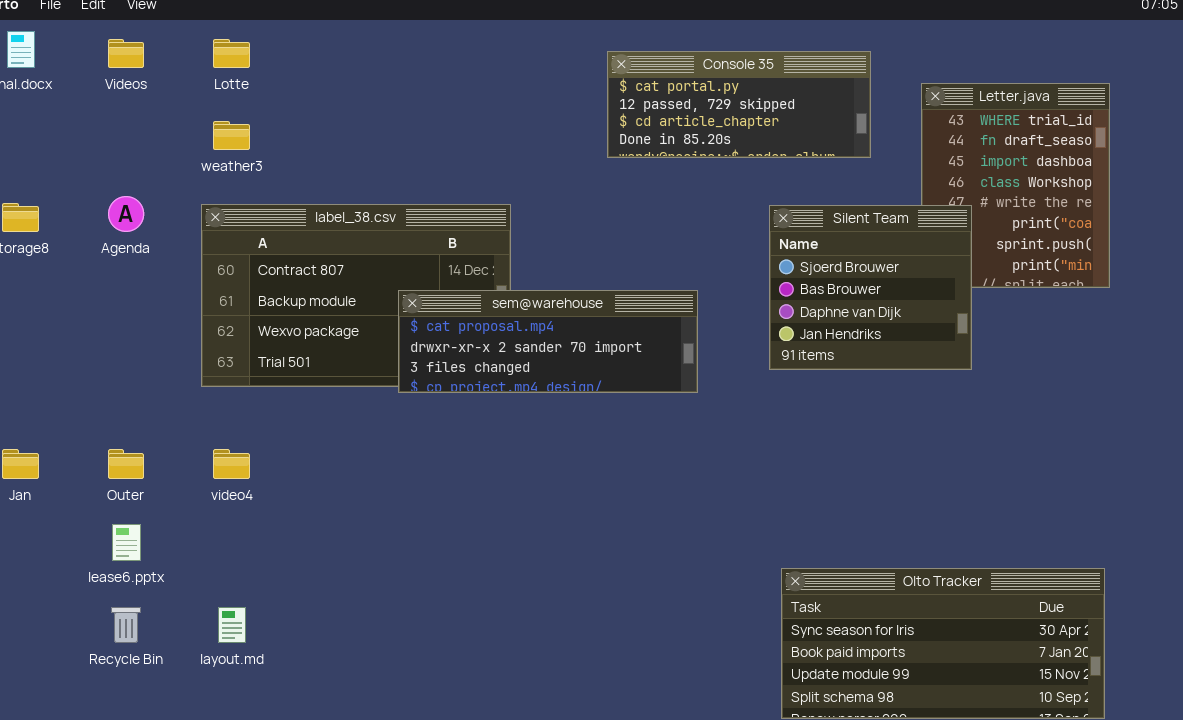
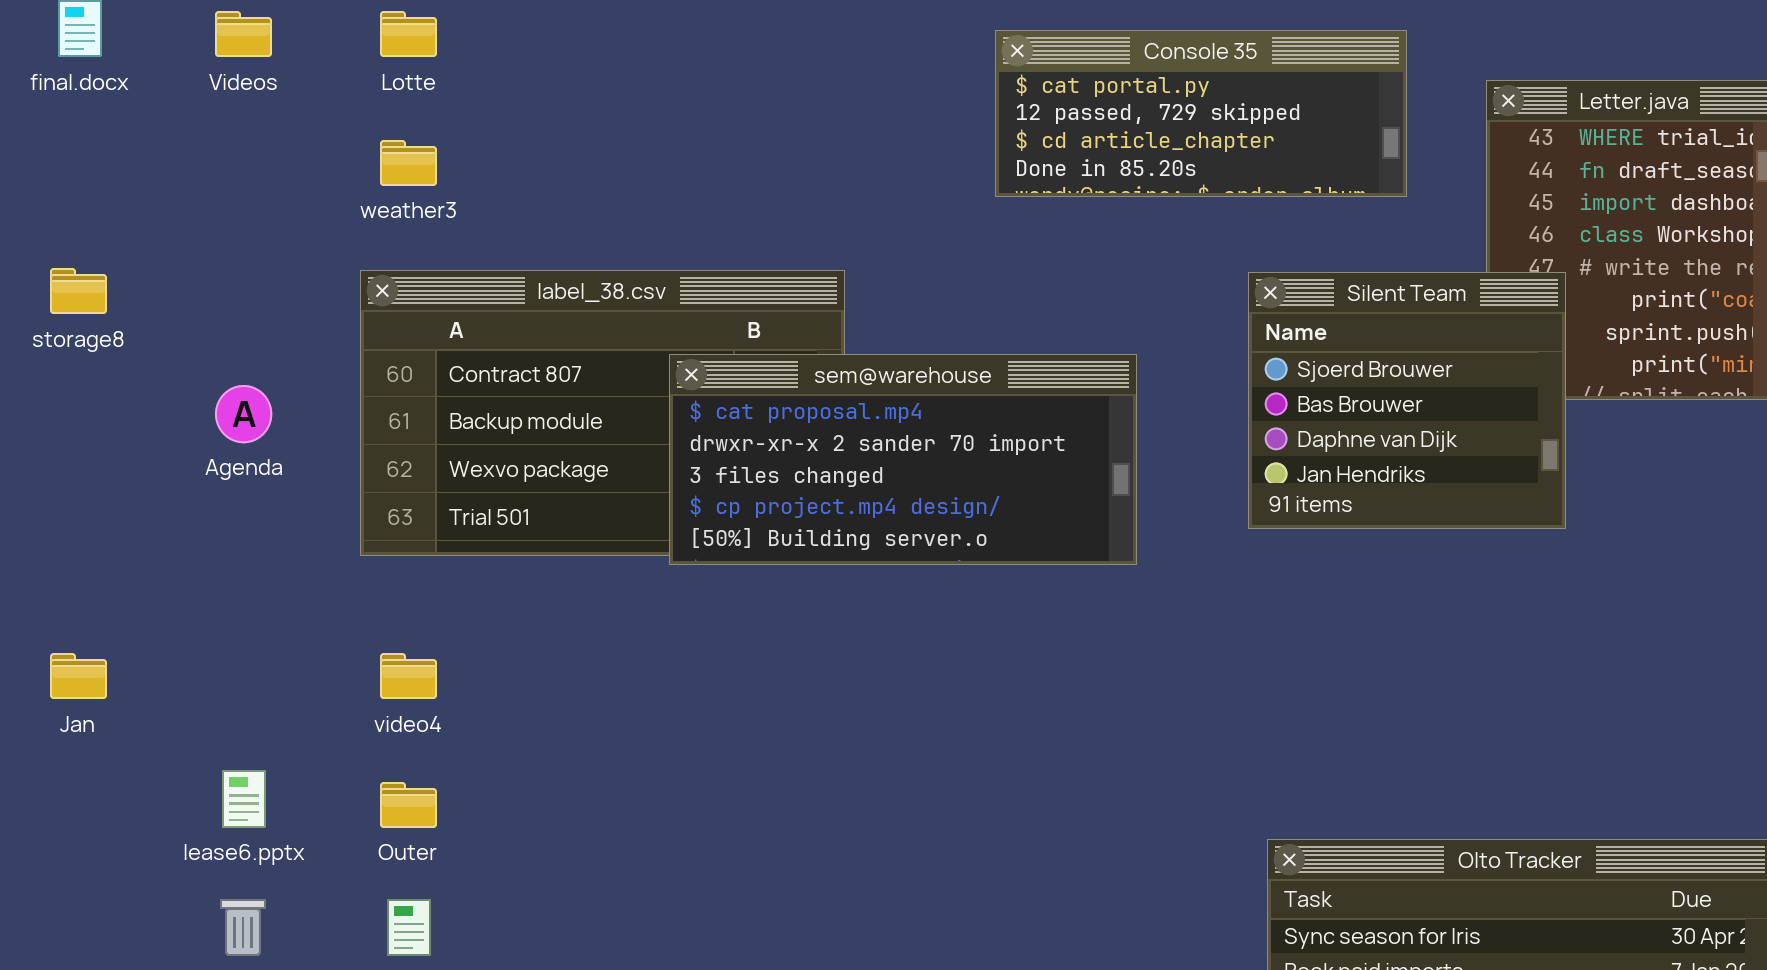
Agenda: [108,196,144,232] -> [215,385,272,443], moved
sem@warehouse: [398,290,698,393] -> [669,354,1137,565], resized
Outer: [108,449,144,479] -> [380,782,437,828], moved

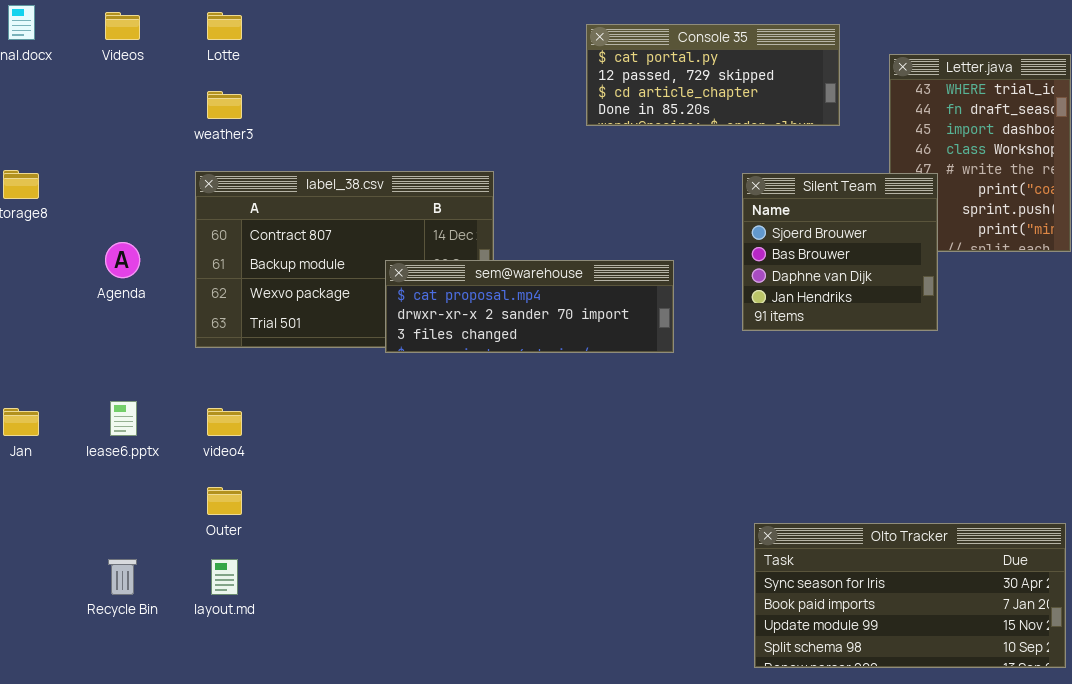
sem@warehouse: [669,354,1137,565] -> [385,260,674,353], resized
lease6.pptx: [222,770,266,828] -> [110,401,137,436], moved

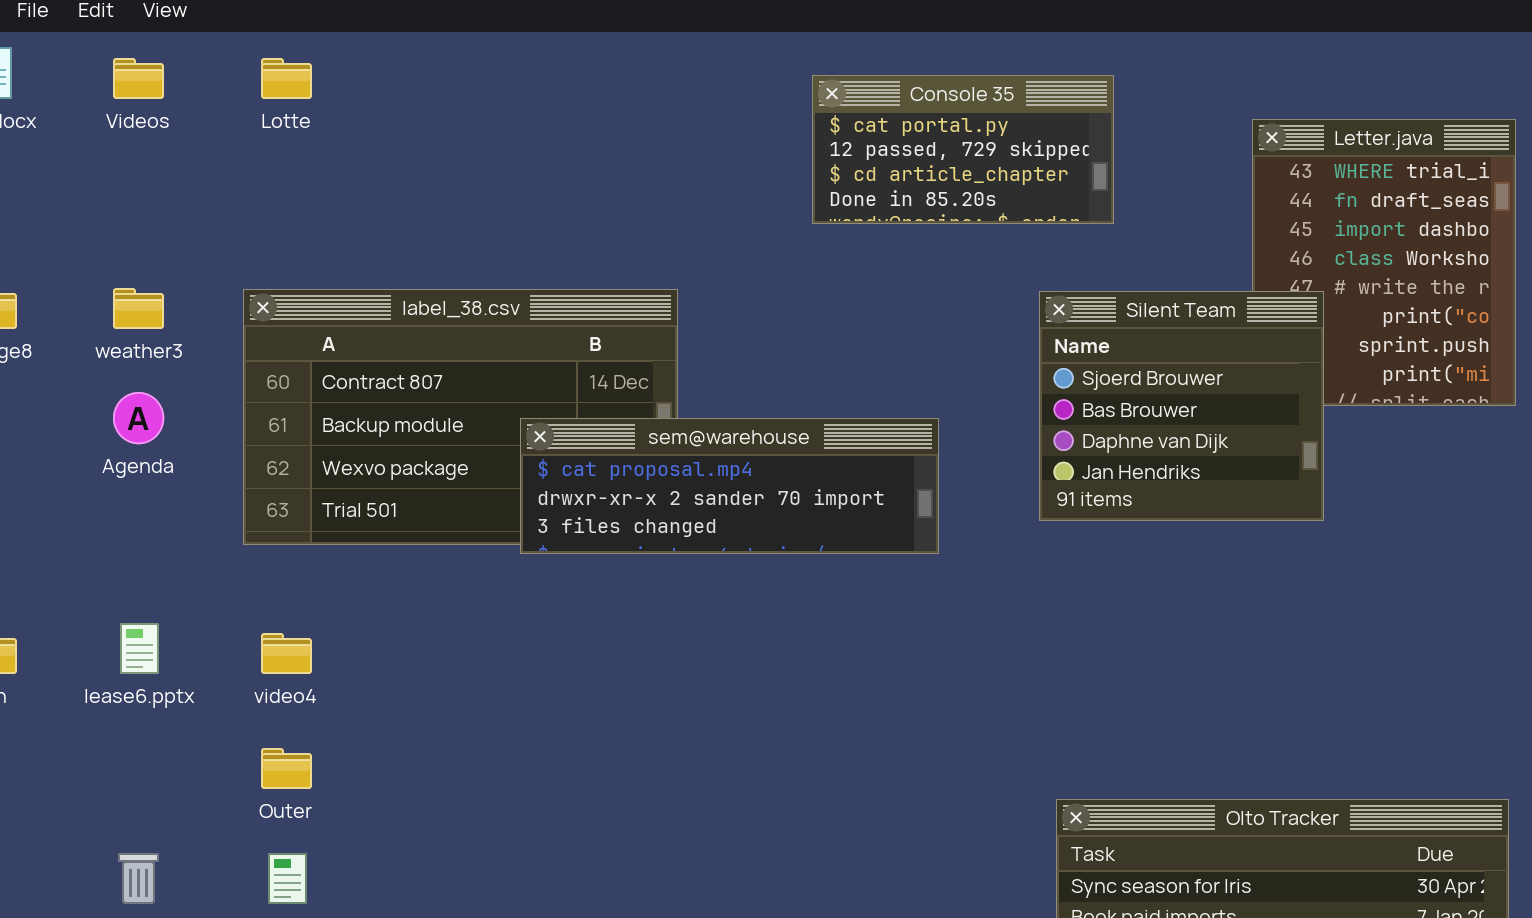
Console 35: [586,24,840,126] -> [812,75,1114,224], resized
weather3: [207,91,242,119] -> [113,288,164,329], moved

